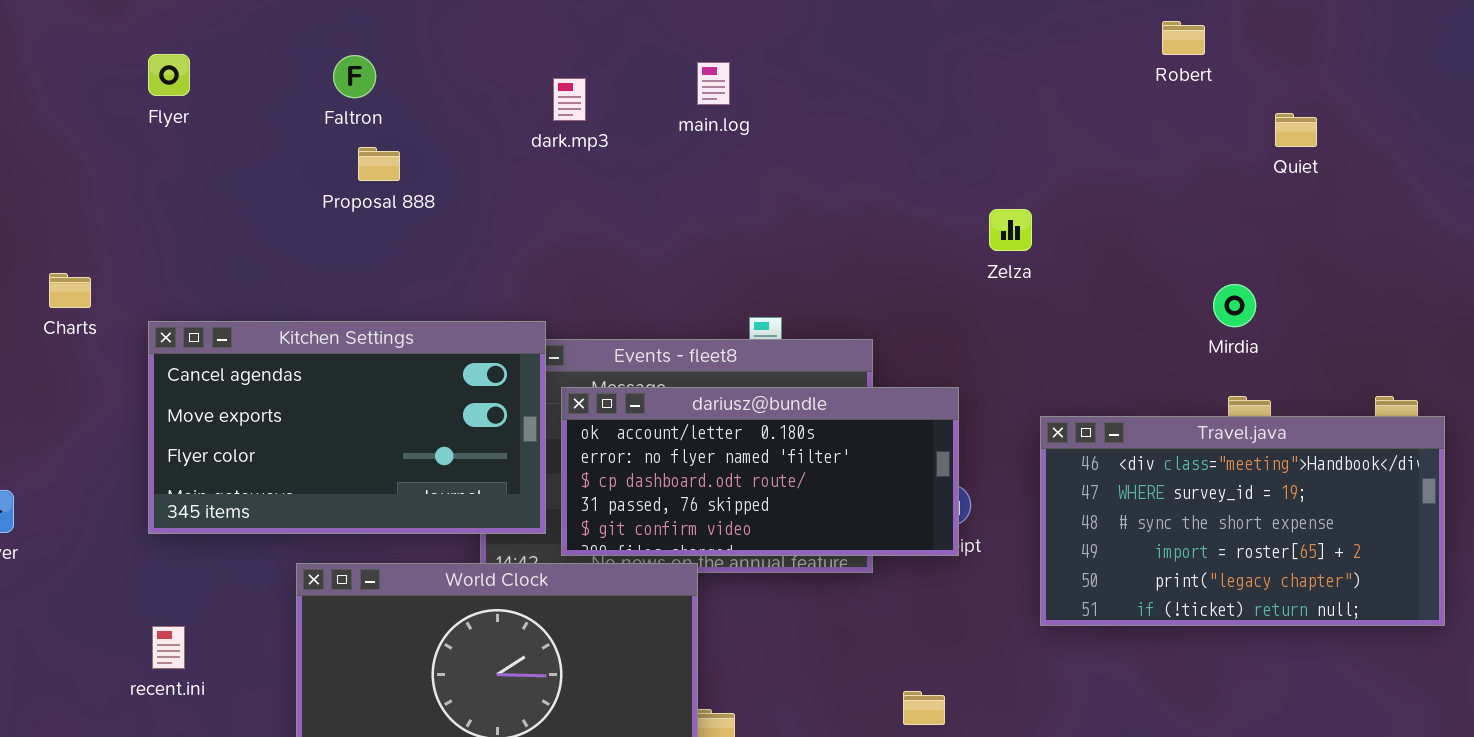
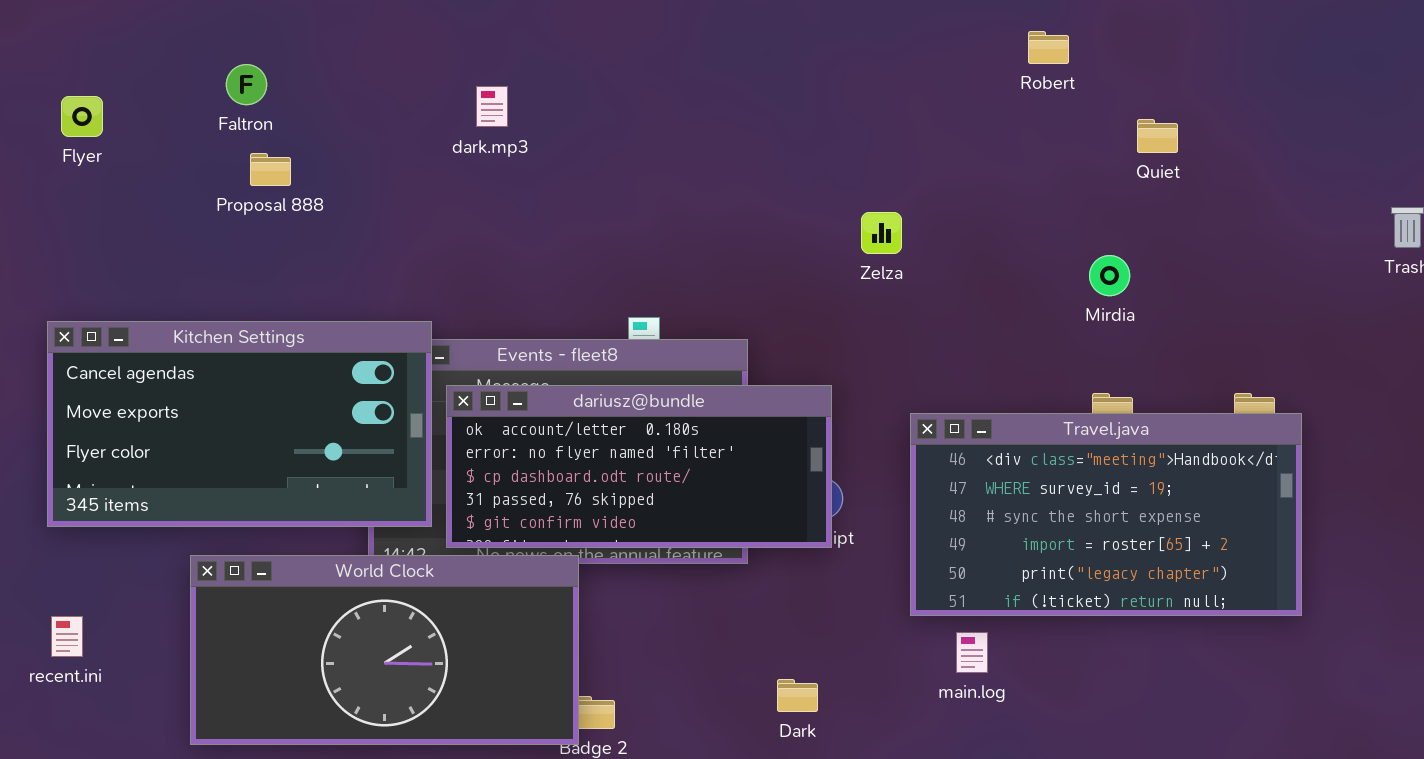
Flyer: [148,54,190,96] -> [61,96,103,137], moved
main.log: [697,62,730,105] -> [956,632,988,673], moved
dark.mp3: [553,78,586,121] -> [476,86,508,127], moved
Mirdia: [1213,284,1256,327] -> [1089,255,1130,296], moved

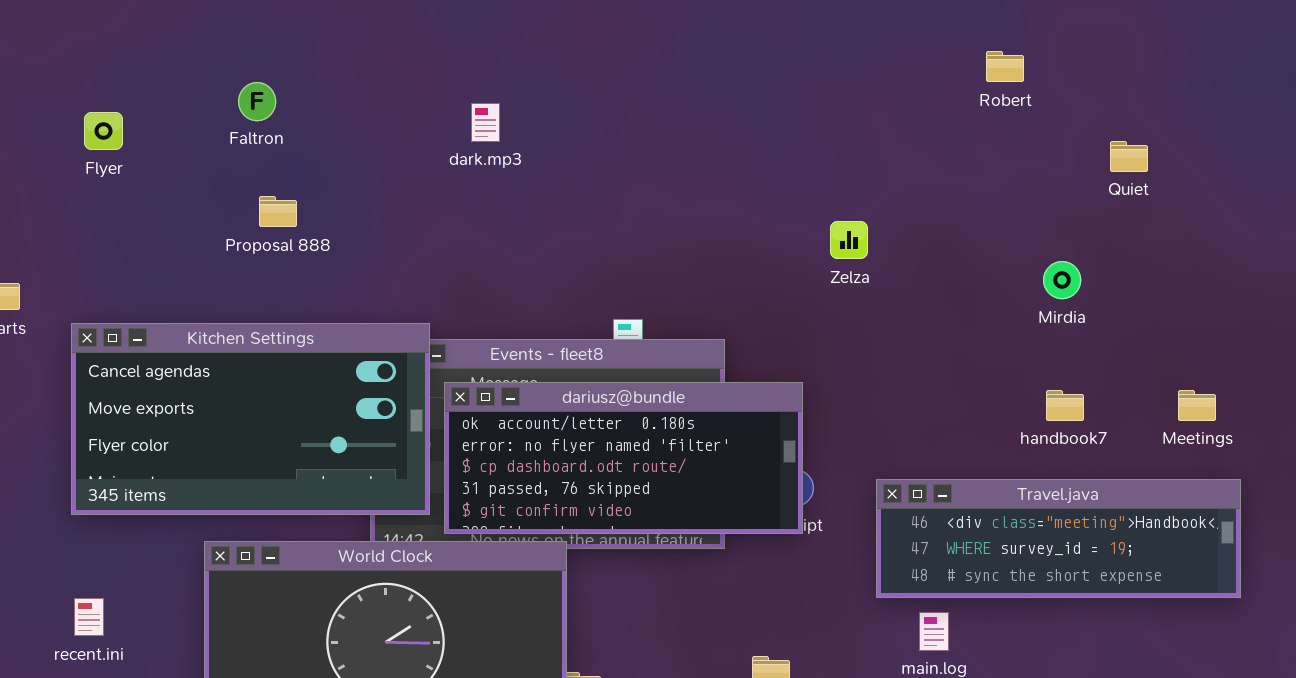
Quiet: [1137,119,1178,153] -> [1110,141,1148,172], moved
Proposal 888: [250,153,291,186] -> [259,196,297,227], moved
Travel.java: [910,413,1302,616] -> [876,479,1241,598], resized

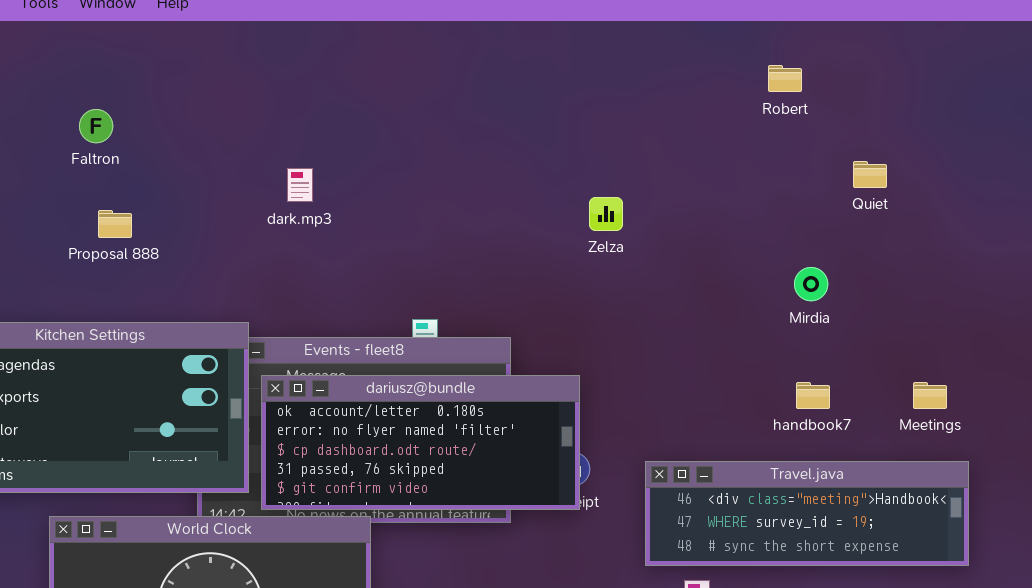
Robert: [986,51,1024,82] -> [768,65,802,92], moved
dark.mp3: [471,103,500,142] -> [287,168,313,202], moved
Zelza: [830,221,868,259] -> [589,197,623,231], moved

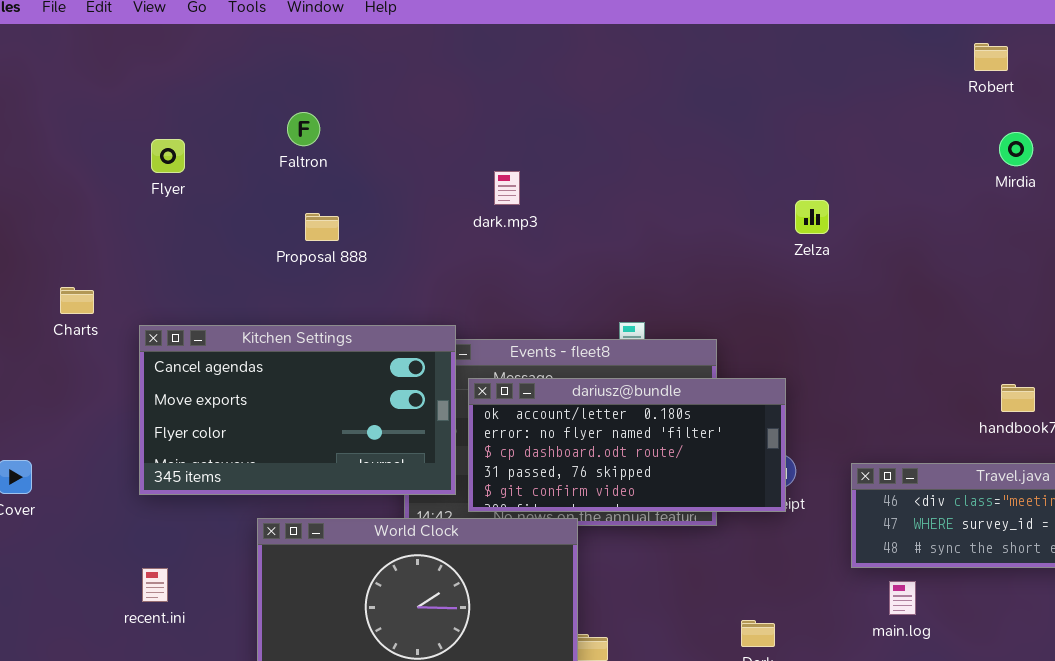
Robert: [768,65,802,92] -> [974,43,1008,71], moved
Mirdia: [794,267,828,301] -> [999,132,1033,166], moved

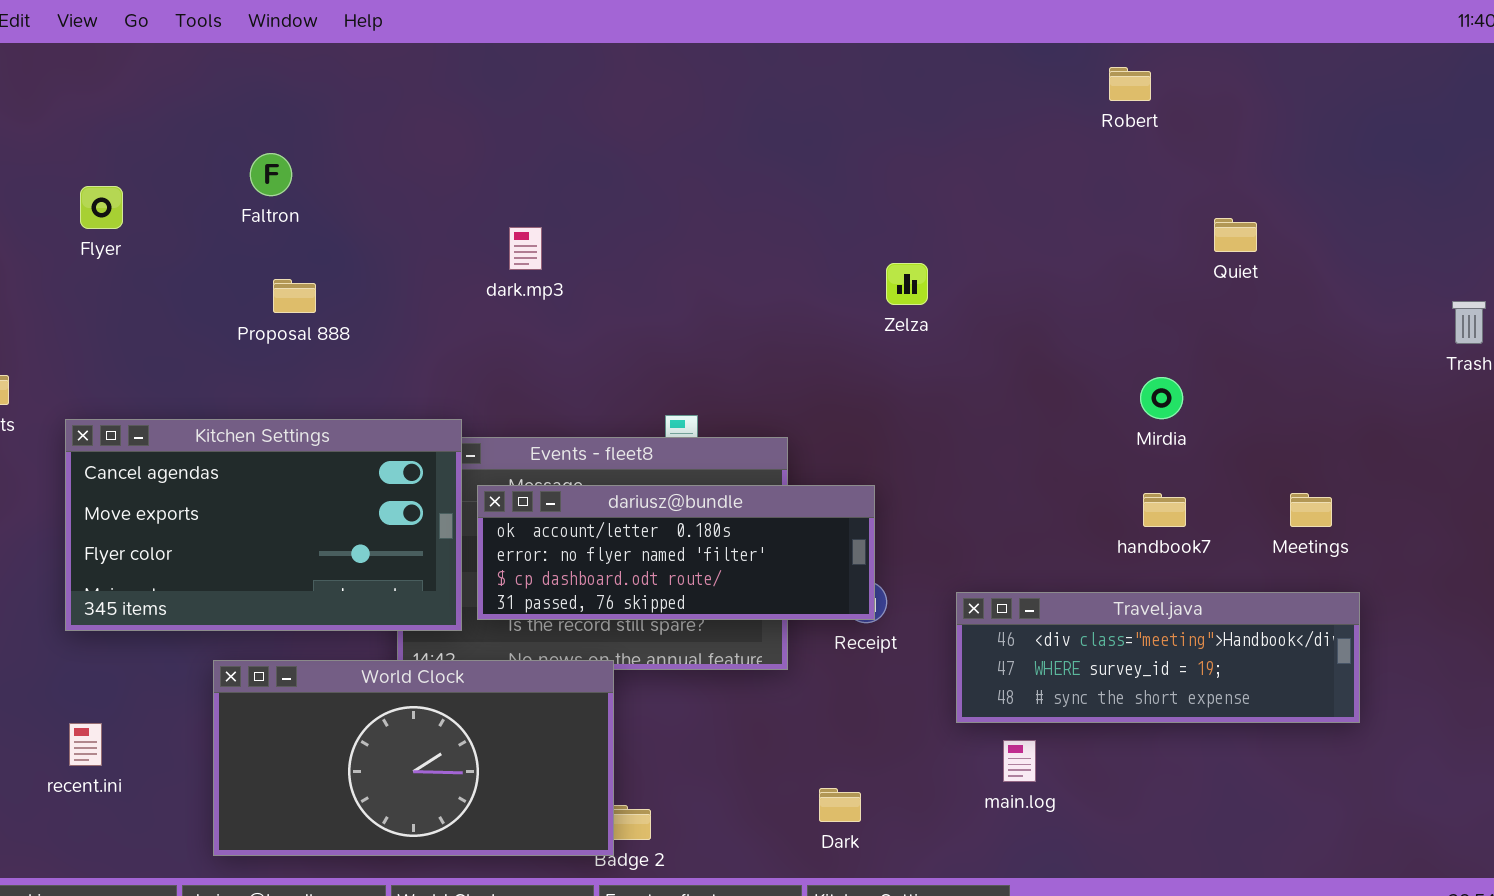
Mirdia: [999,132,1033,166] -> [1140,377,1183,419], moved
dariusz@bundle: [468,378,786,512] -> [477,485,875,620], resized

